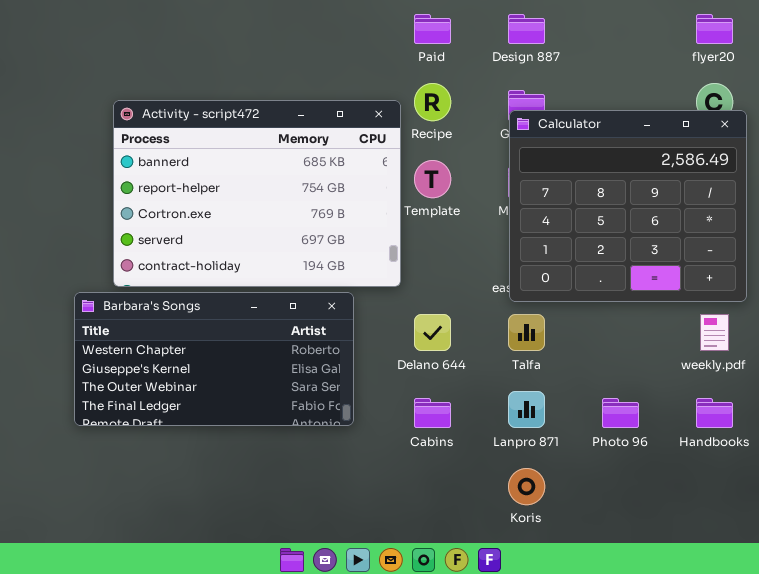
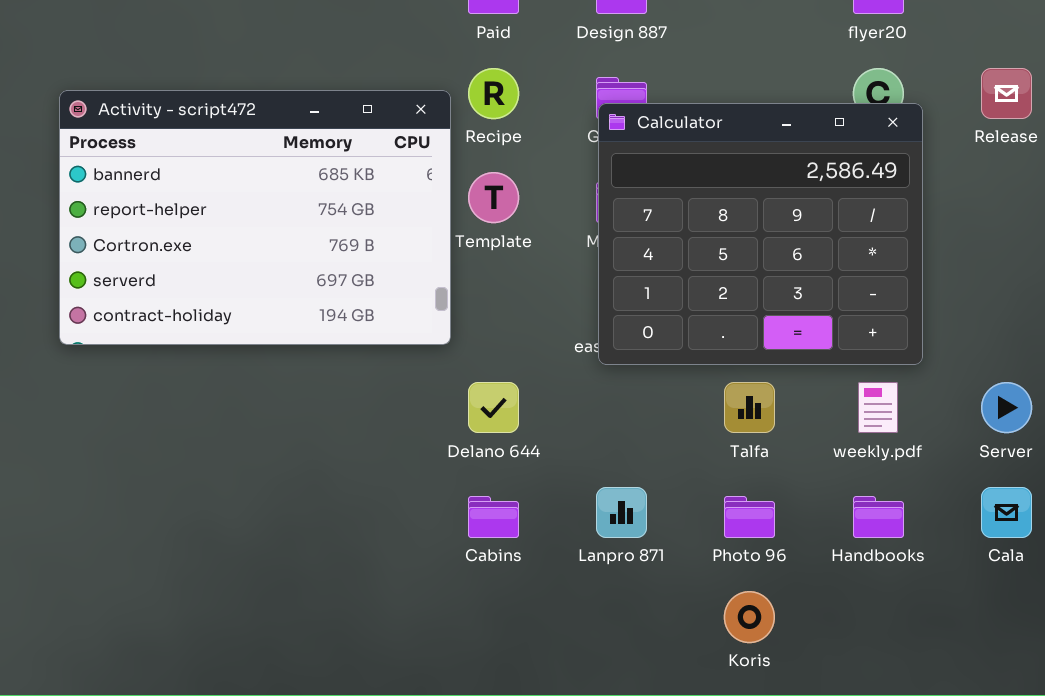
Barbara's Songs: [74,292,354,426] -> none, closed
Talfa: [508,314,545,351] -> [724,382,775,433], moved
Koris: [508,468,545,505] -> [724,591,775,643], moved

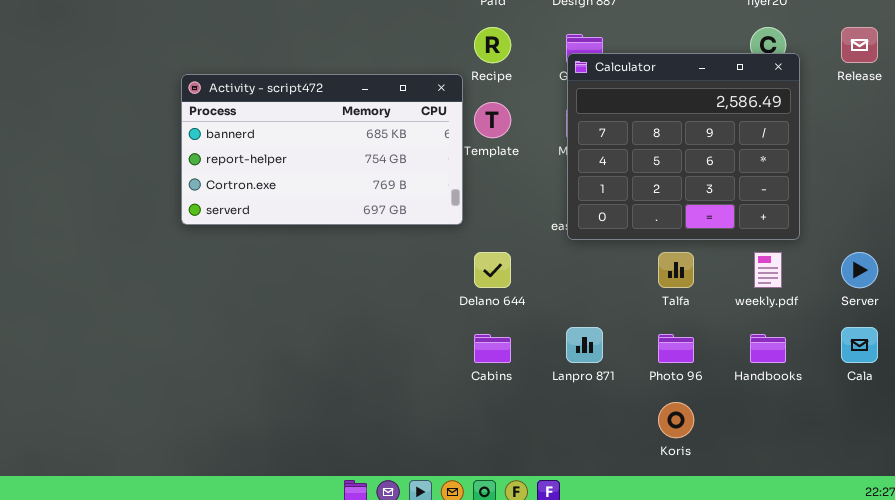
Activity - script472: [59,90,451,345] -> [181,74,463,225], resized

